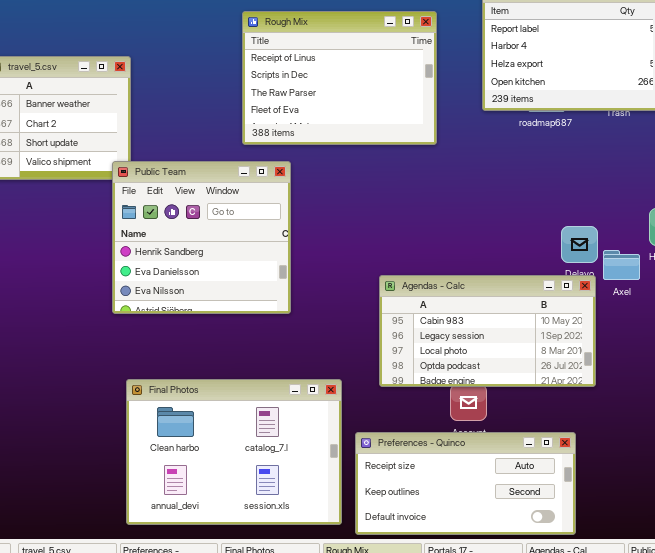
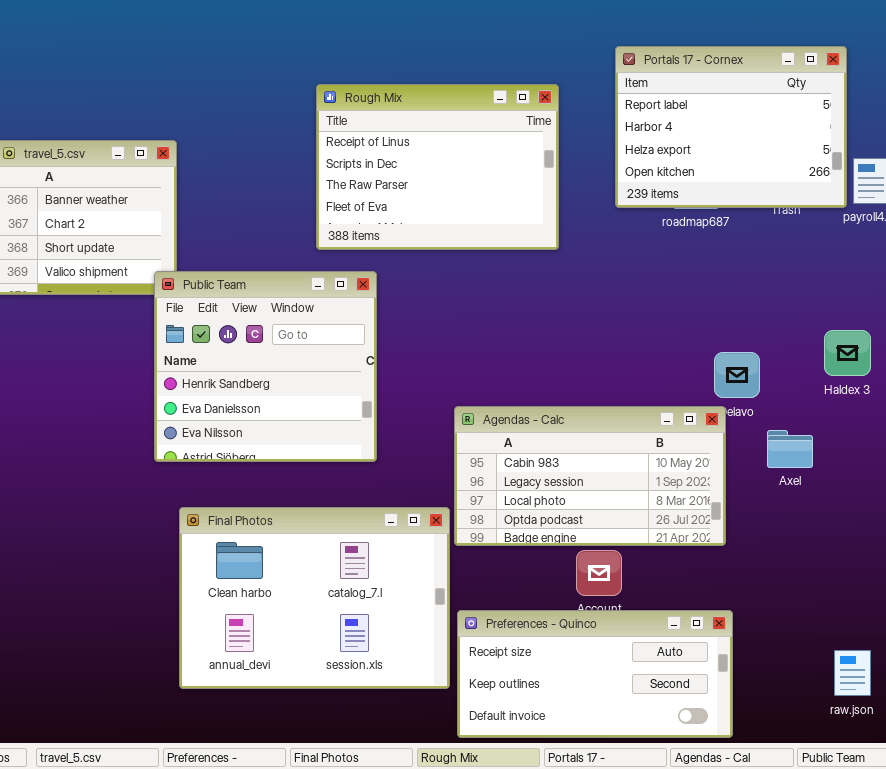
Axel: [603,250,640,280] -> [767,430,813,468], moved
Agendas - Calc: [379,275,596,387] -> [454,406,726,546], moved
Final Photos: [126,379,342,525] -> [179,507,450,689], moved

